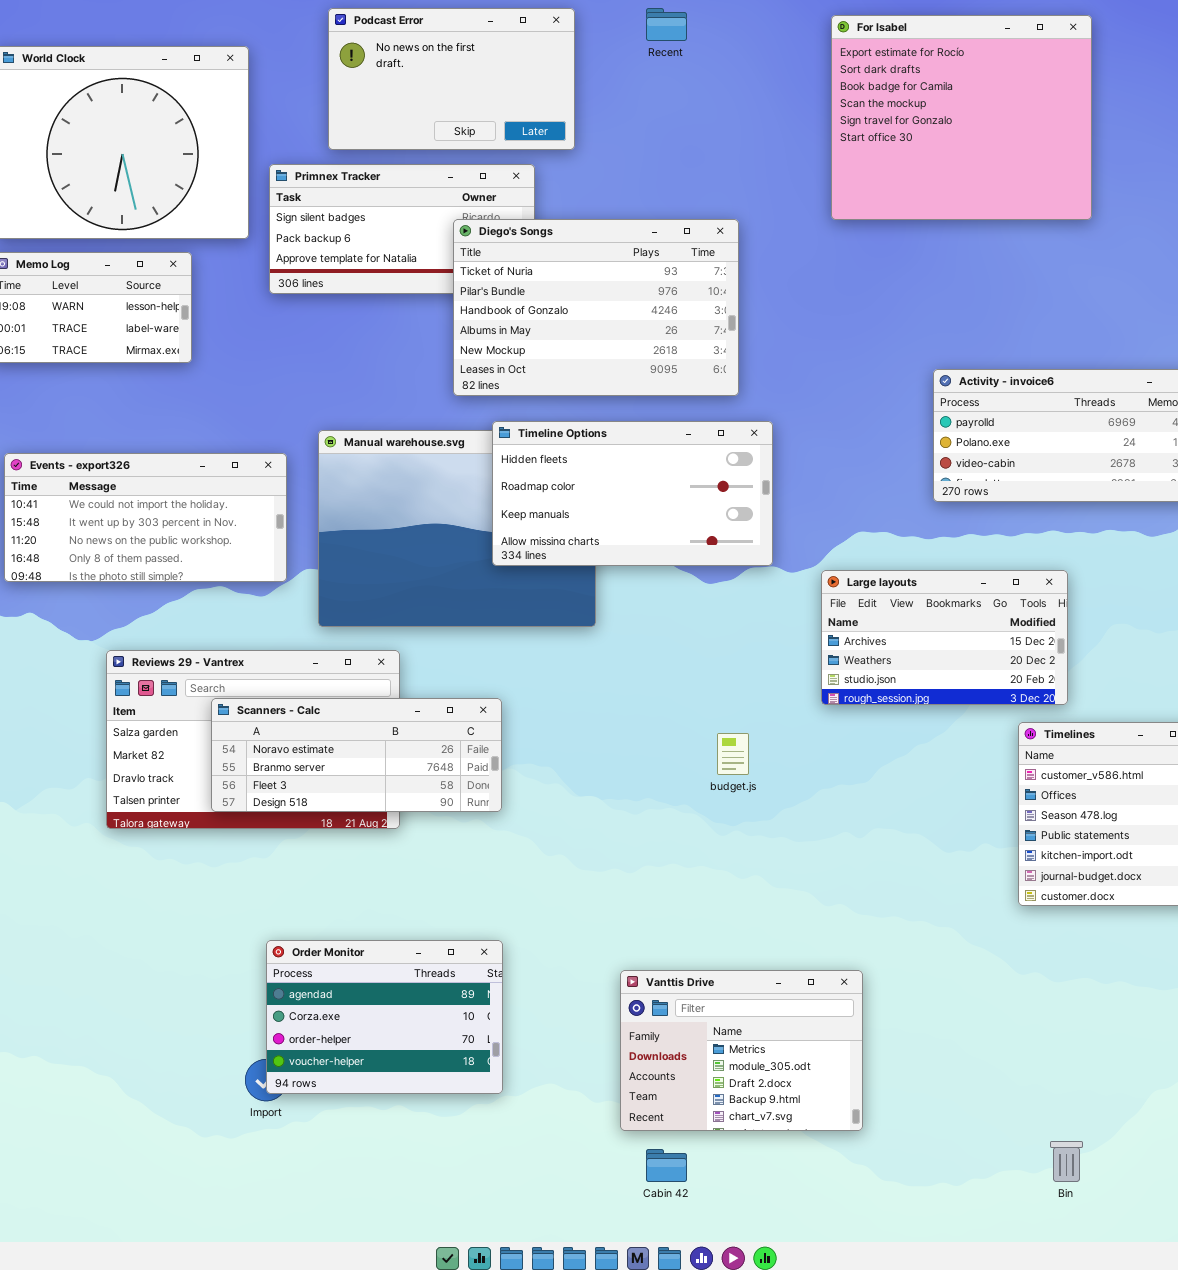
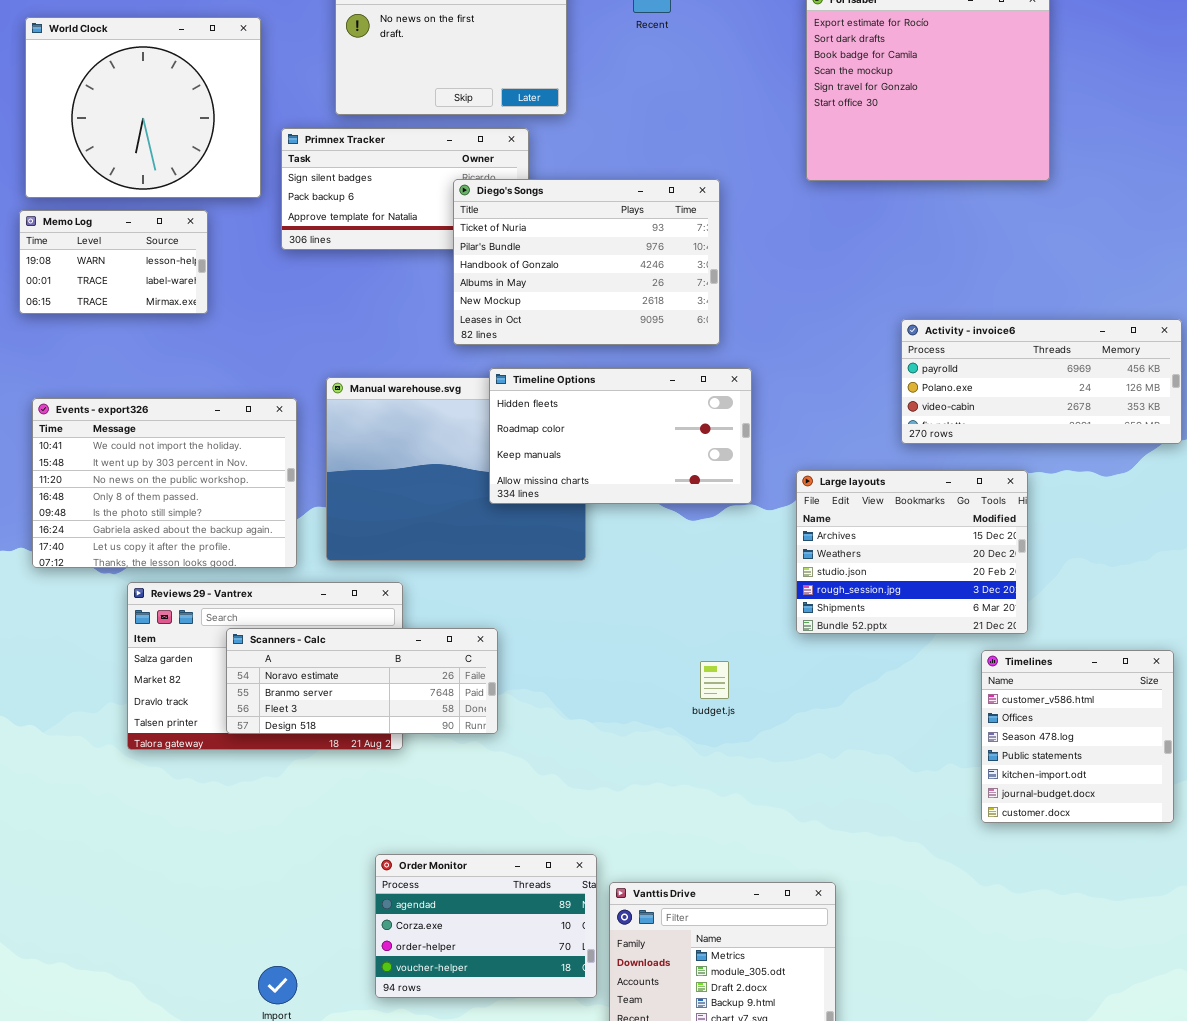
Events - export326: [4,453,287,582] -> [32,398,297,568], resized
Large layouts: [821,570,1068,705] -> [796,470,1028,634], resized
Order Monitor: [266,940,503,1094] -> [375,854,597,998], moved

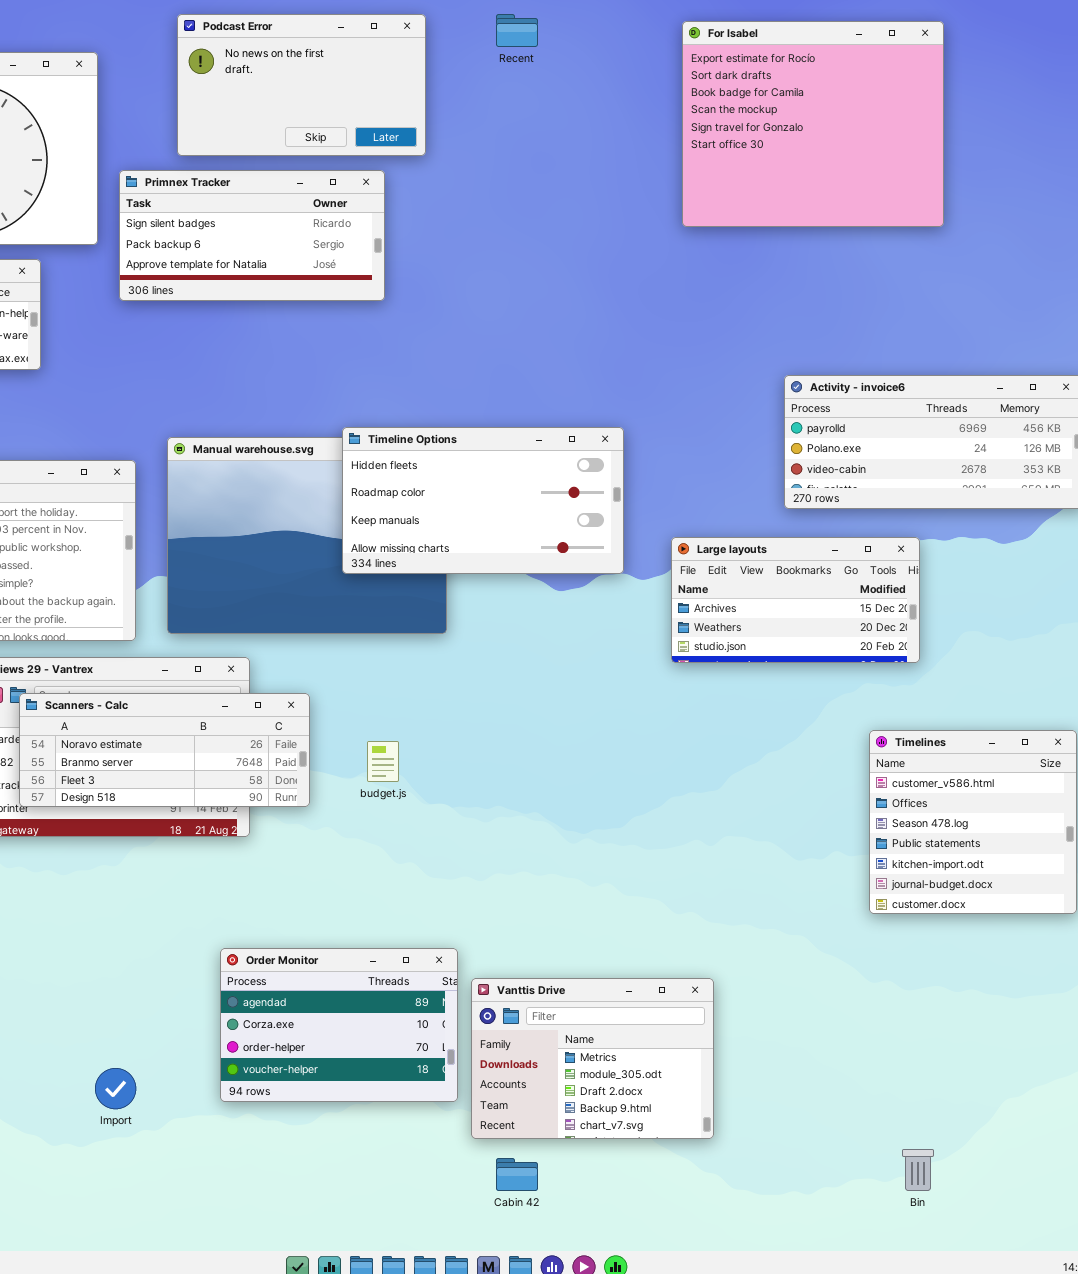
Diego's Songs: [453,179,720,345] -> none, closed
Large layouts: [796,470,1028,634] -> [671,537,920,663], resized
Scanners - Calc: [226,628,498,734] -> [19,693,310,807], moved
budget.js: [700,661,729,699] -> [367,741,399,782], moved

